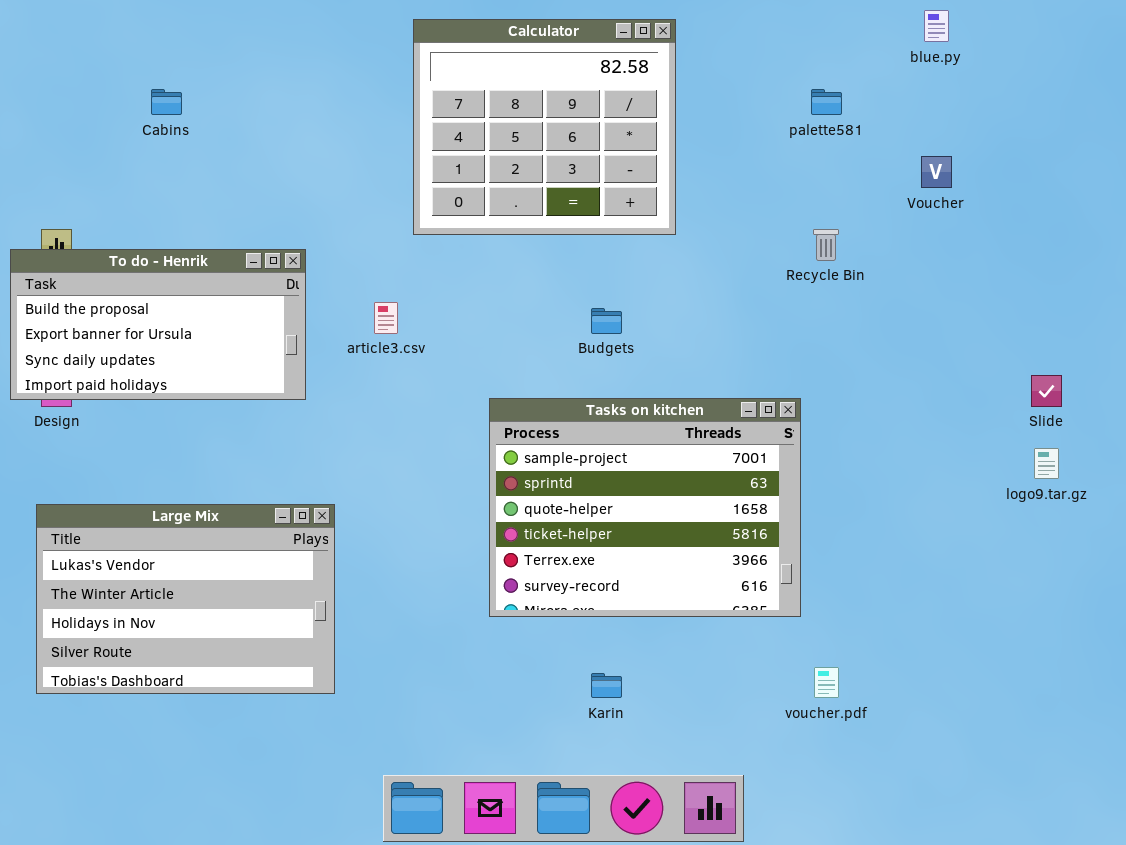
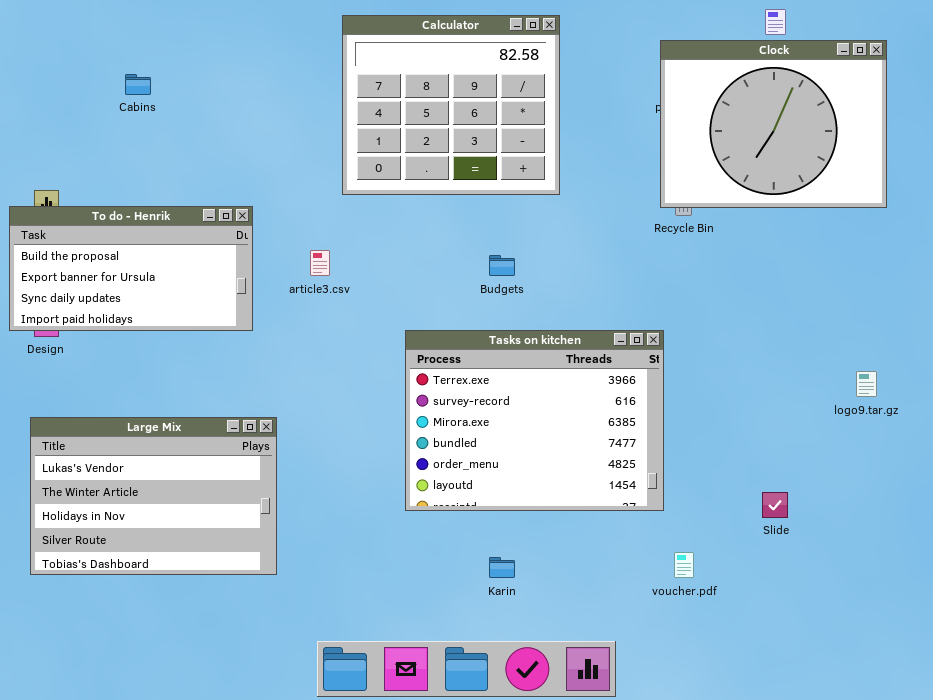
Clock: none -> [660,40,887,208], opened
Slide: [1031,375,1062,407] -> [762,492,788,518], moved
Tasks on kitchen: [489,398,801,617] -> [405,330,664,511], scrolled down 4 rows

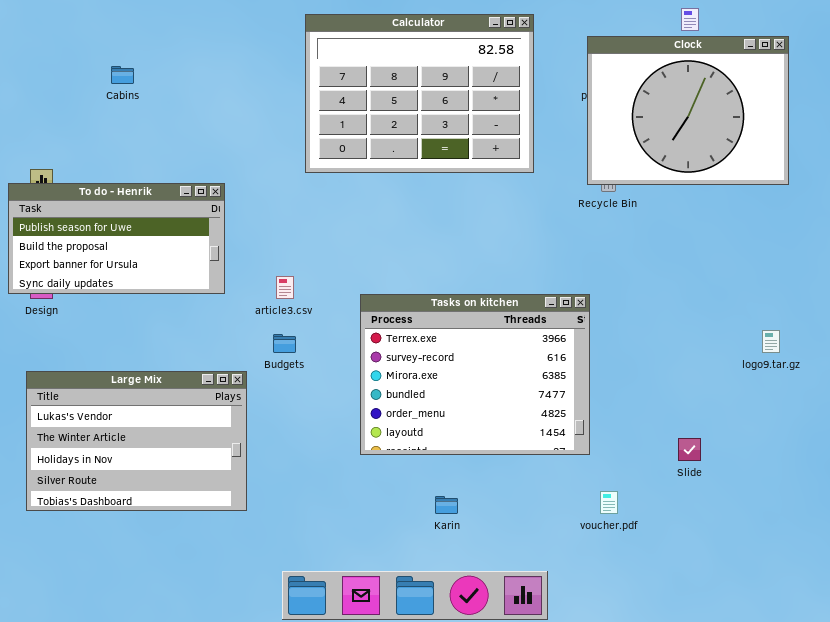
Calculator: [342,15,560,195] -> [305,14,534,173], resized
To do - Henrik: [9,206,253,331] -> [8,183,225,294], scrolled up 1 row
article3.csv: [310,250,330,276] -> [276,276,294,299], moved
Budgets: [489,255,515,276] -> [273,334,296,353], moved

